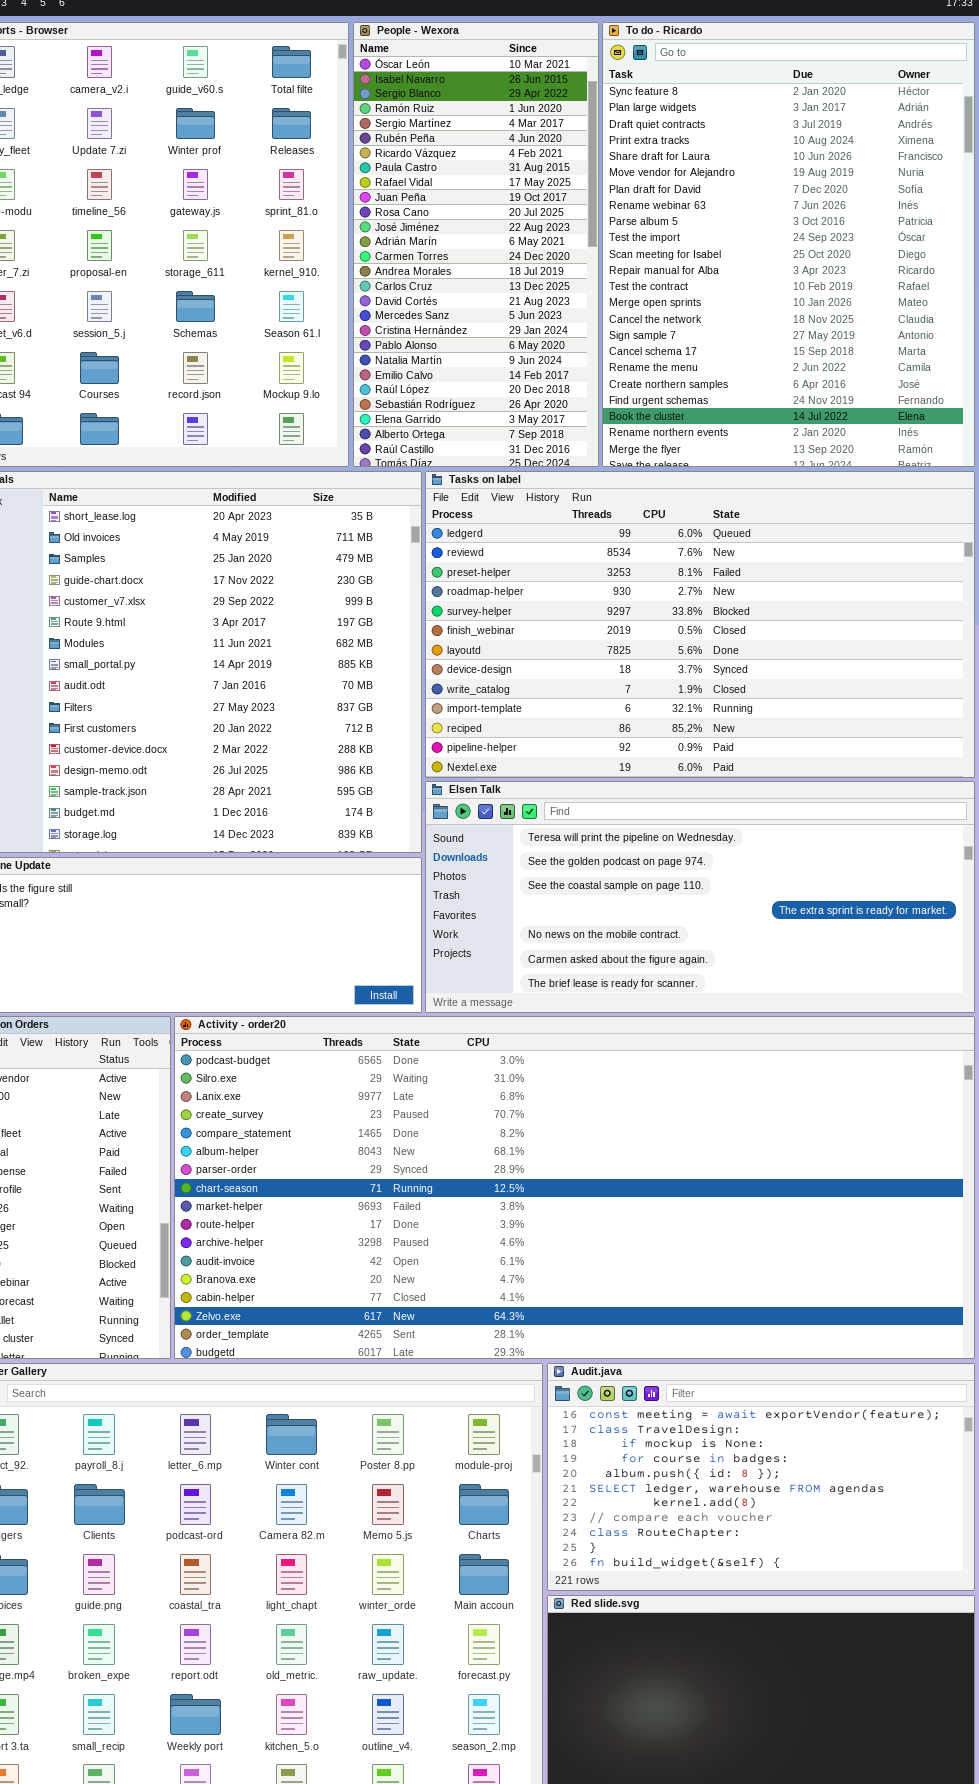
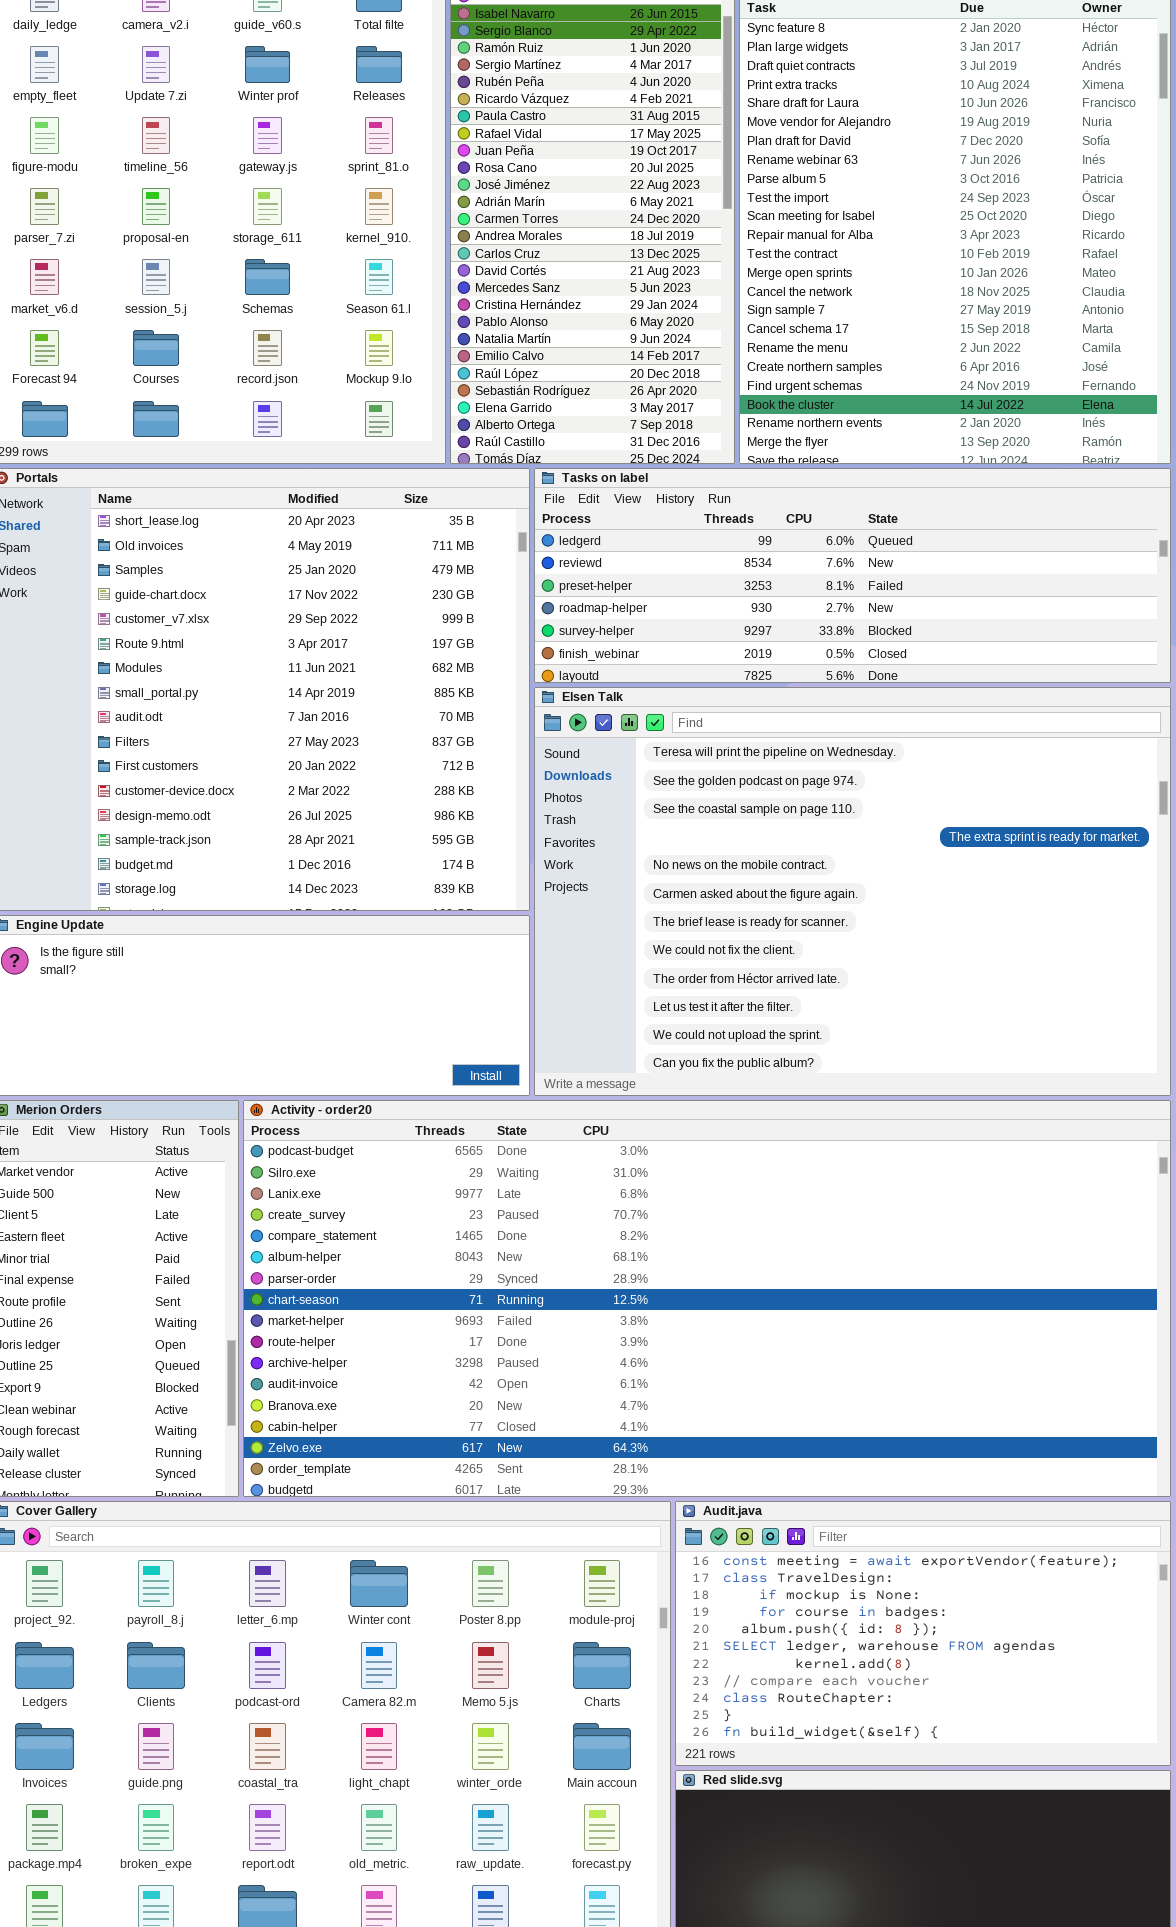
Tasks on label: [425,471,975,778] -> [534,468,1171,683], resized
Elsen Talk: [425,781,975,1013] -> [534,687,1171,1096], resized

